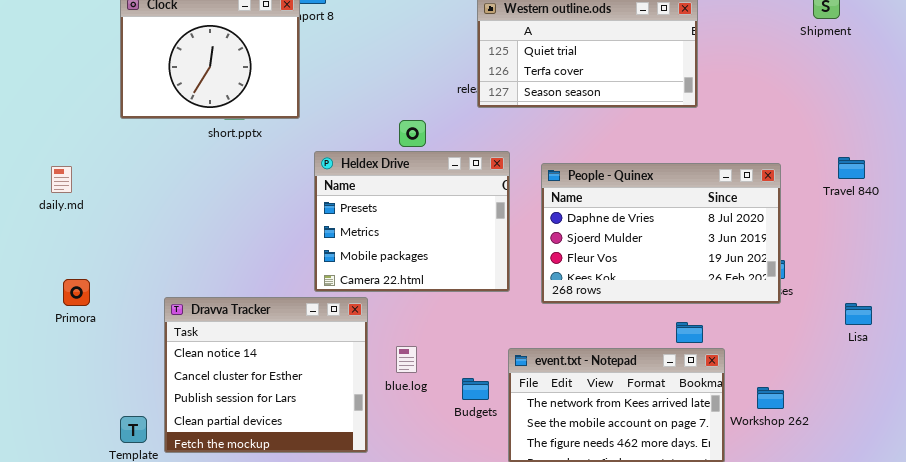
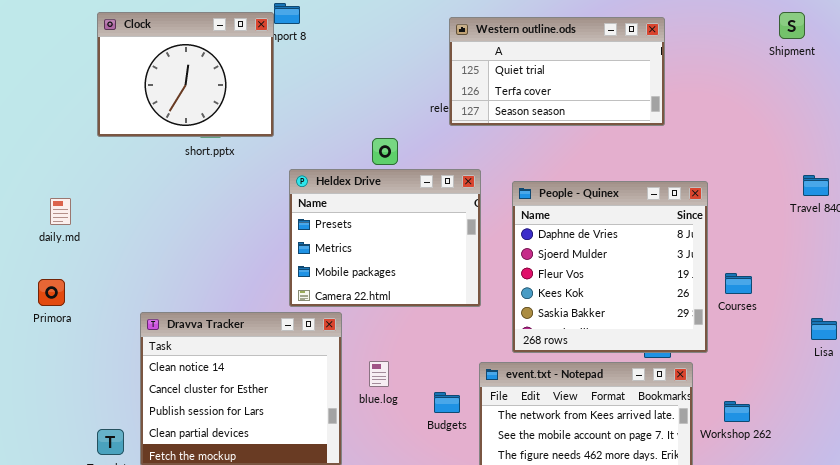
People - Quinex: [541,163,781,304] -> [512,181,708,353], resized
daily.md: [51,166,72,193] -> [50,198,71,225], moved
Primora: [63,279,90,306] -> [38,279,65,306], moved

